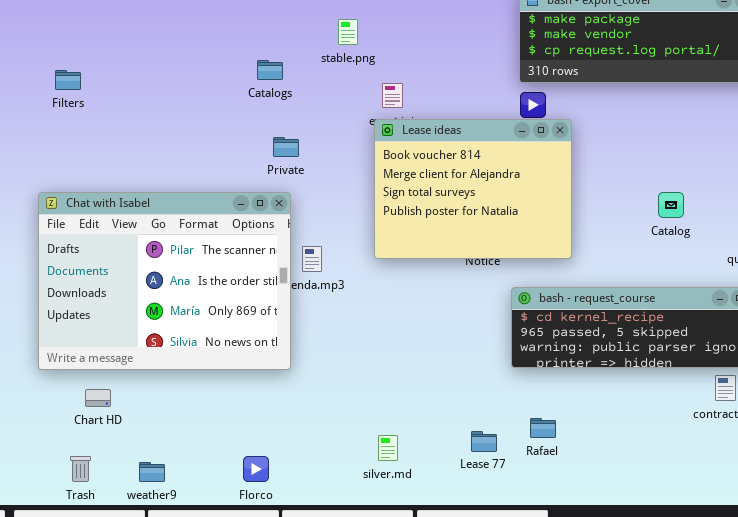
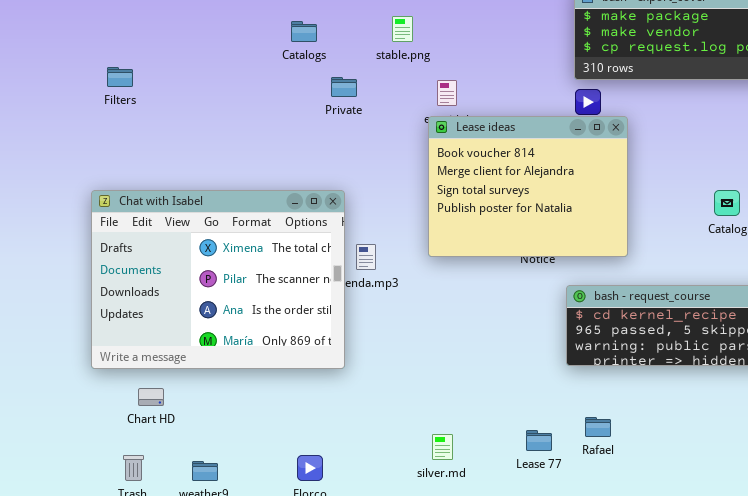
Catalogs: [257,60,283,80] -> [291,21,317,42], moved
Private: [273,137,299,157] -> [331,77,357,97], moved
Chat with Isabel: [38,192,291,370] -> [91,190,345,369], scrolled up 1 row

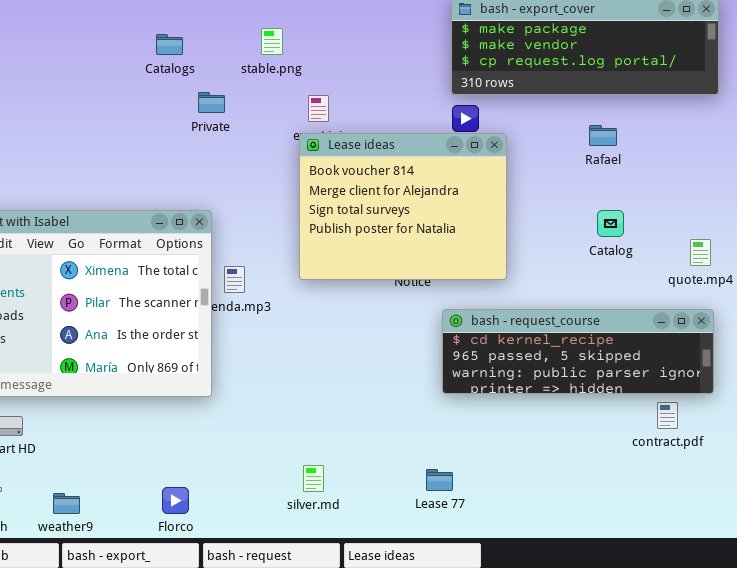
Rafael: [585,417,611,437] -> [589,125,617,146], moved
Lease 77: [526,430,552,451] -> [426,469,453,491], moved

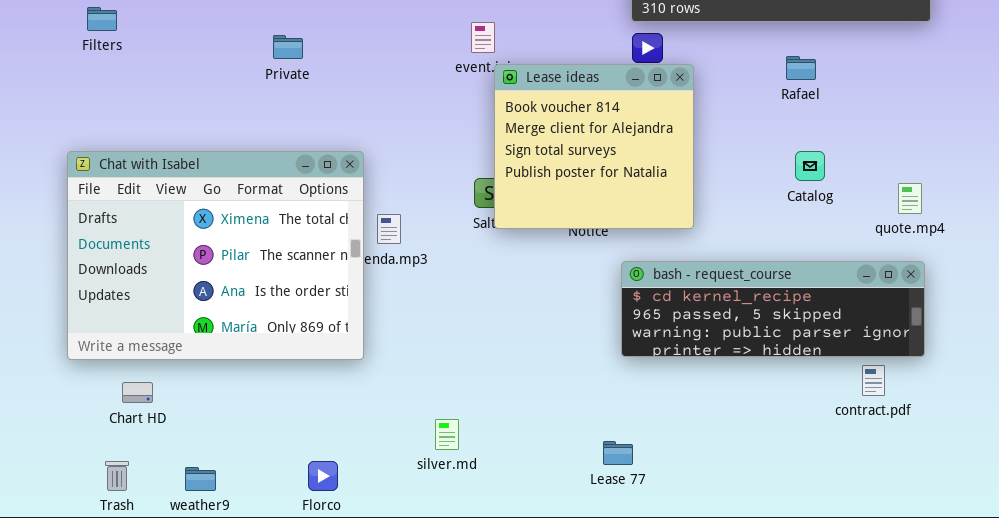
Private: [198,92,225,113] -> [273,35,303,59], moved
Lease ideas: [299,133,507,280] -> [494,64,694,229], resized
silver.md: [303,465,324,492] -> [435,419,459,450], moved

